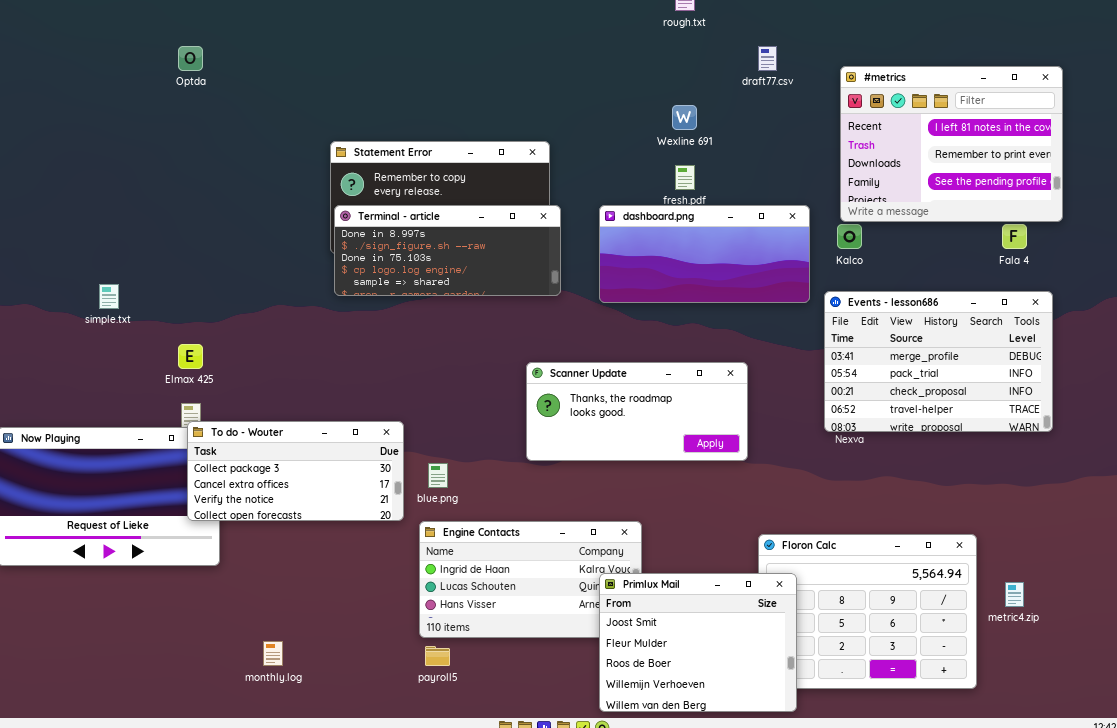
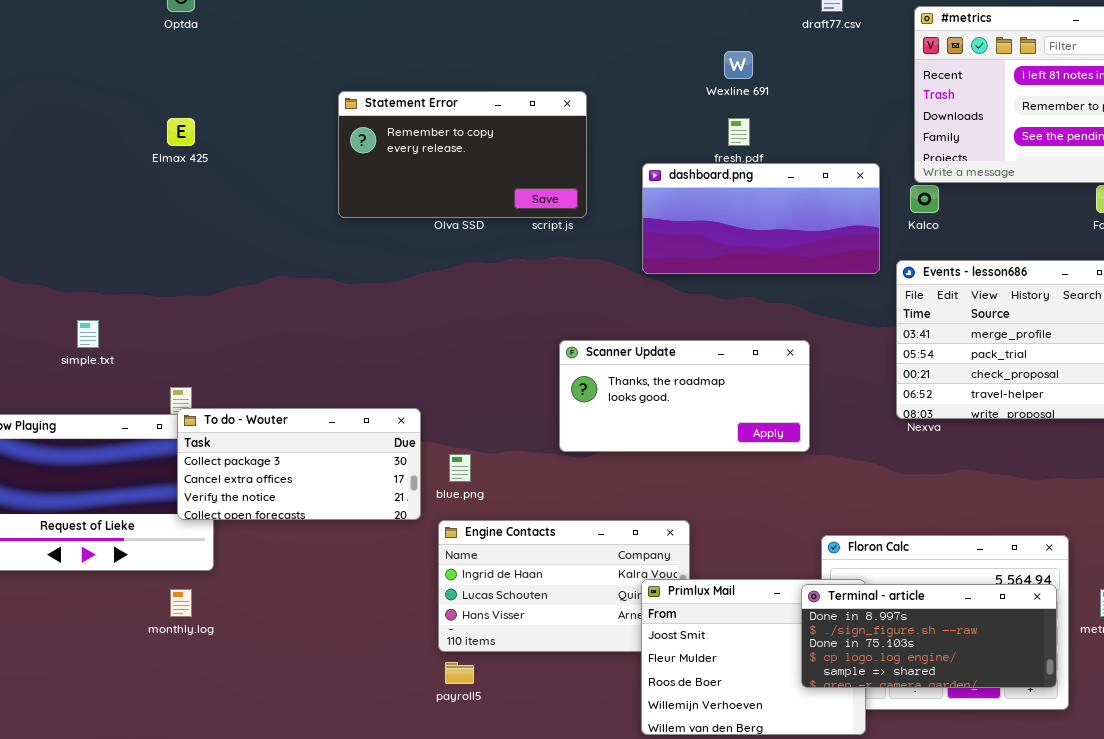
Terminal - article: [334,205,561,296] -> [801,584,1057,688], moved
simple.txt: [99,284,119,309] -> [77,320,99,348], moved
Elmax 425: [178,344,203,369] -> [167,118,195,146], moved
monthly.log: [263,641,283,666] -> [170,589,192,617], moved

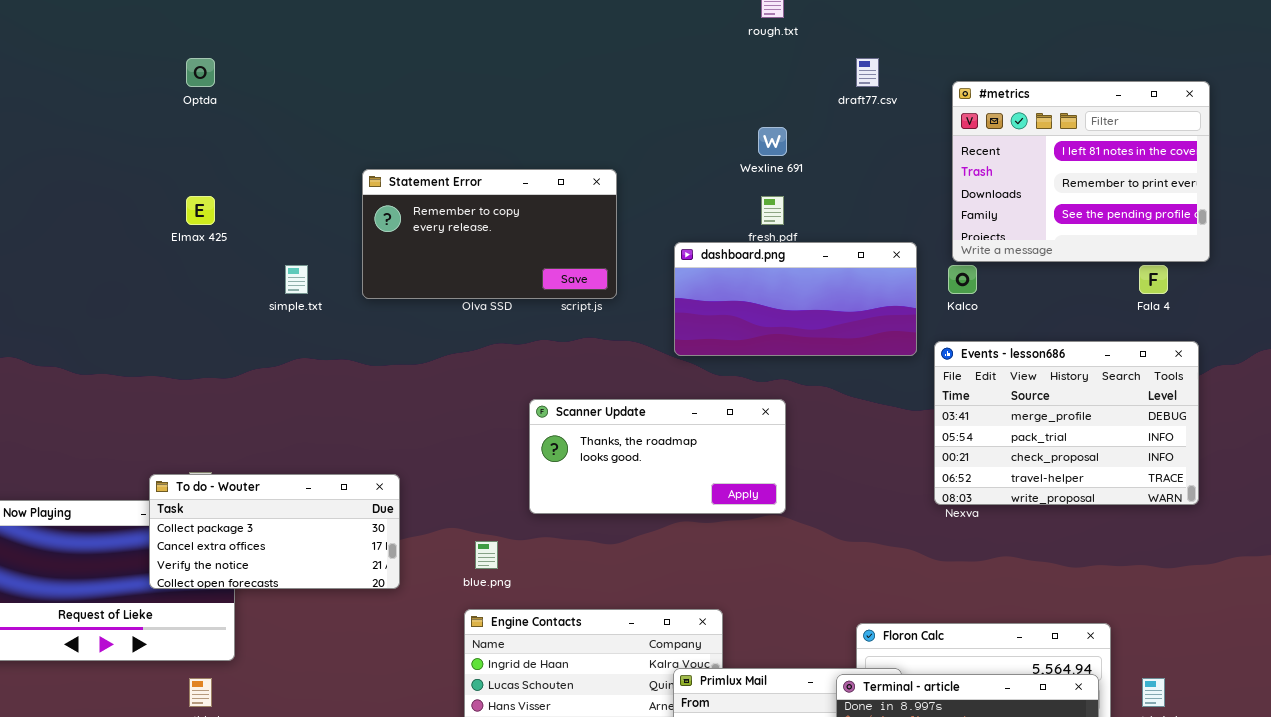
simple.txt: [77,320,99,348] -> [285,265,308,294], moved
Scanner Update: [559,340,810,452] -> [529,399,786,514], moved
To do - Wouter: [177,408,421,520] -> [149,474,400,589], moved

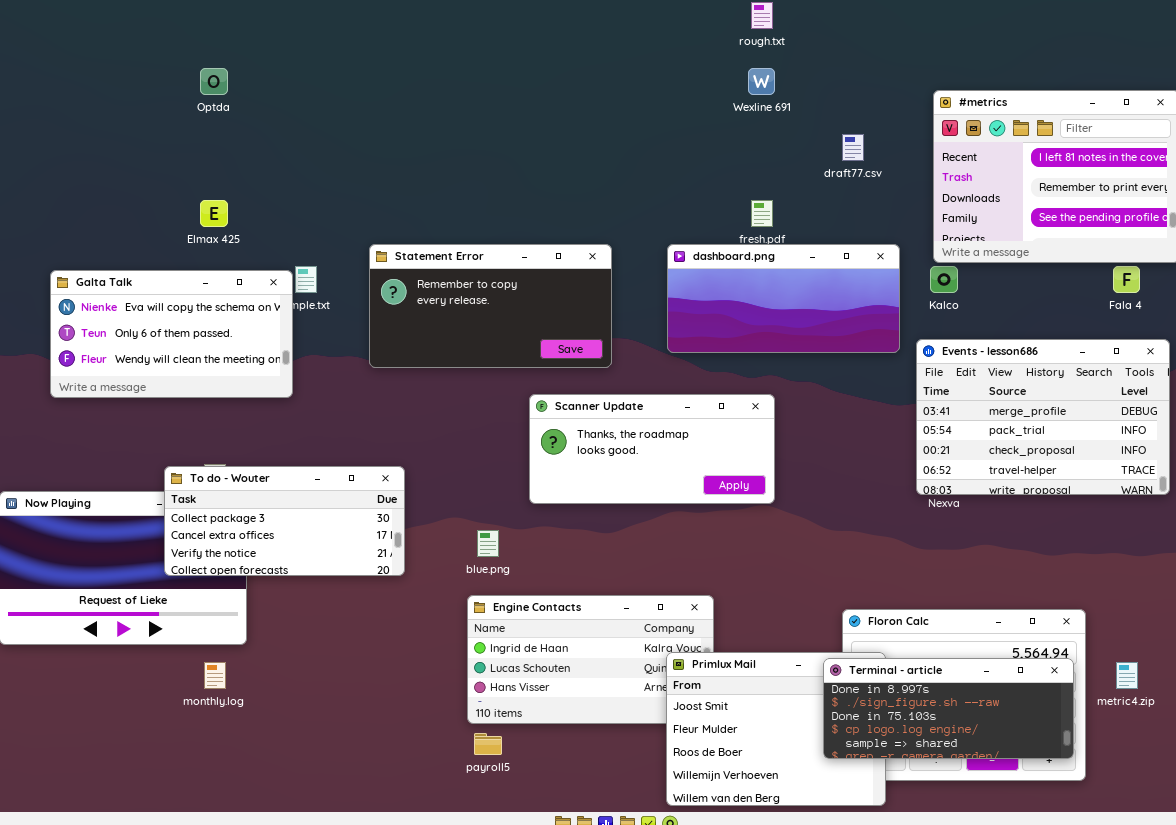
draft77.csv: [856,58,879,87] -> [842,134,864,161], moved
Wexline 691: [758,127,787,156] -> [748,68,775,95], moved
Statement Error: [362,169,617,299] -> [369,244,612,368], moved
Galta Talk: none -> [50,270,293,398], opened

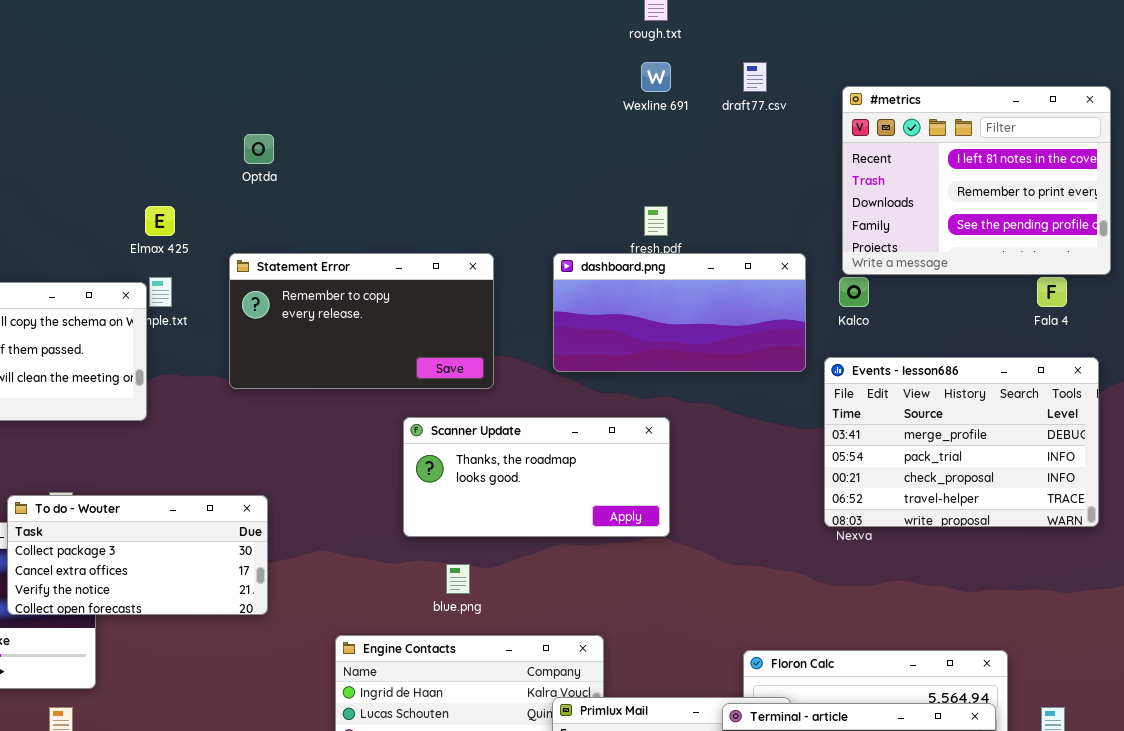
Optda: [200,68,228,95] -> [244,134,274,164], moved
draft77.csv: [842,134,864,161] -> [743,62,767,92], moved
Elmax 425: [200,200,228,227] -> [145,206,175,236], moved
blue.png: [477,530,499,557] -> [446,564,470,594], moved

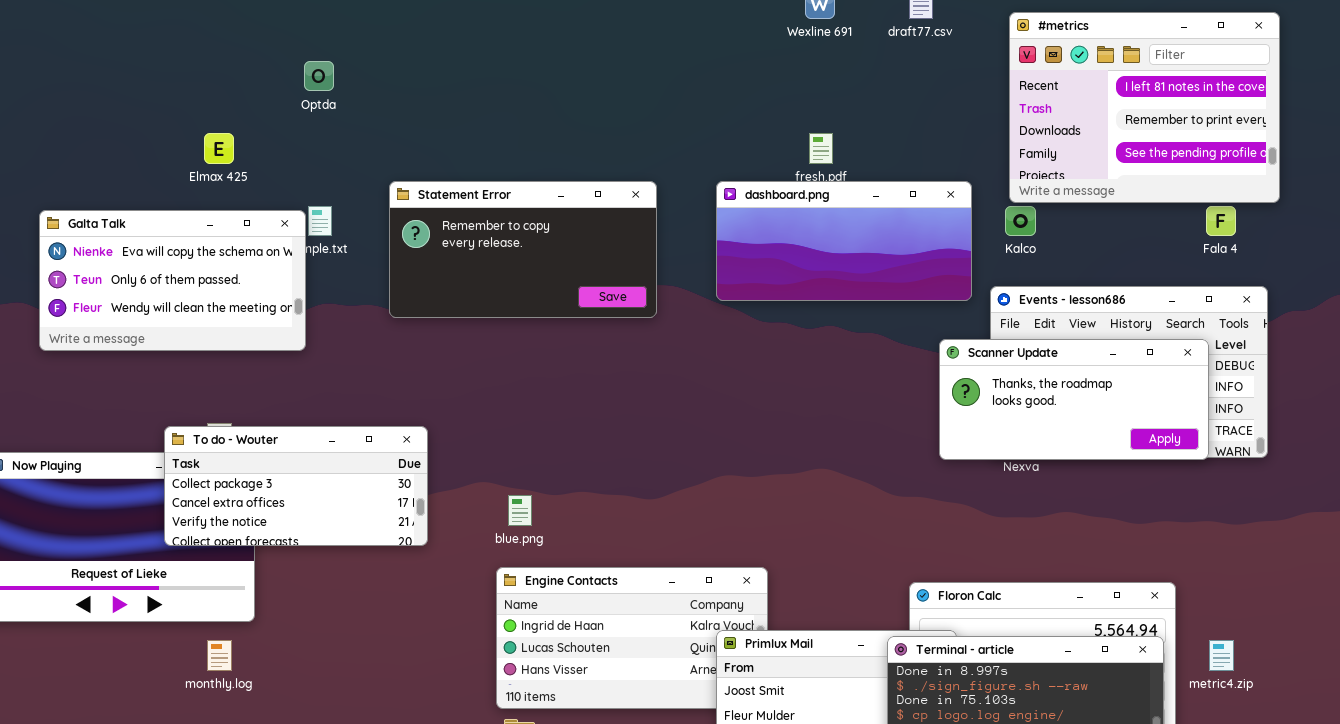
Optda: [244,134,274,164] -> [304,61,334,91], moved
Elmax 425: [145,206,175,236] -> [204,133,234,164], moved
Scanner Update: [403,417,670,537] -> [939,339,1209,460], moved
blue.png: [446,564,470,594] -> [508,495,532,526], moved

